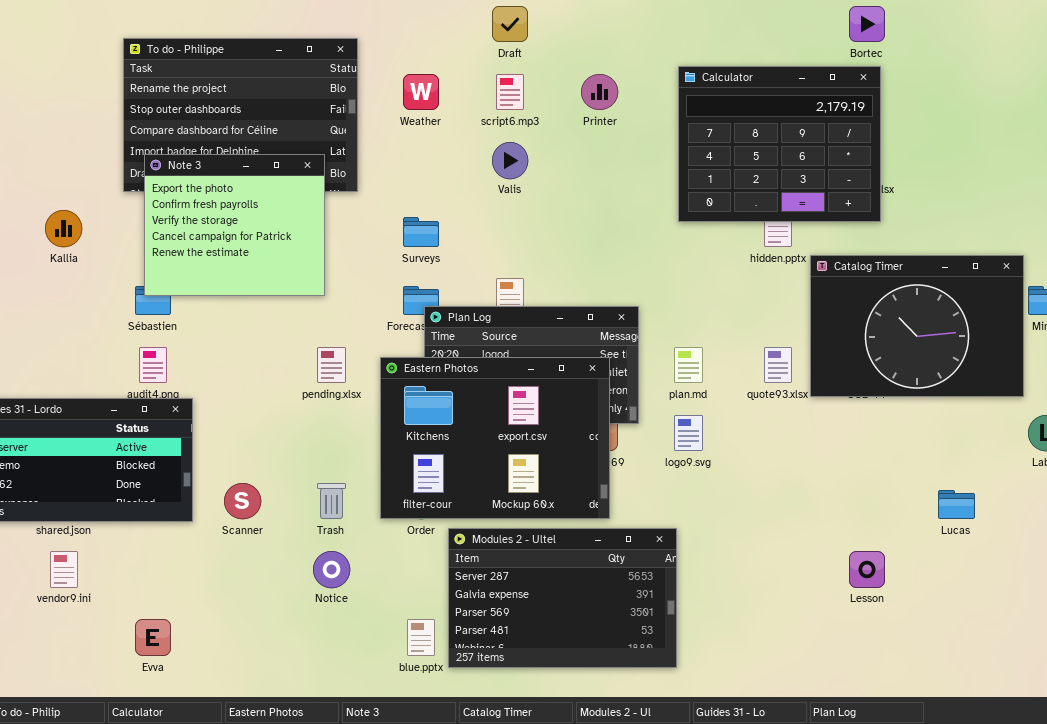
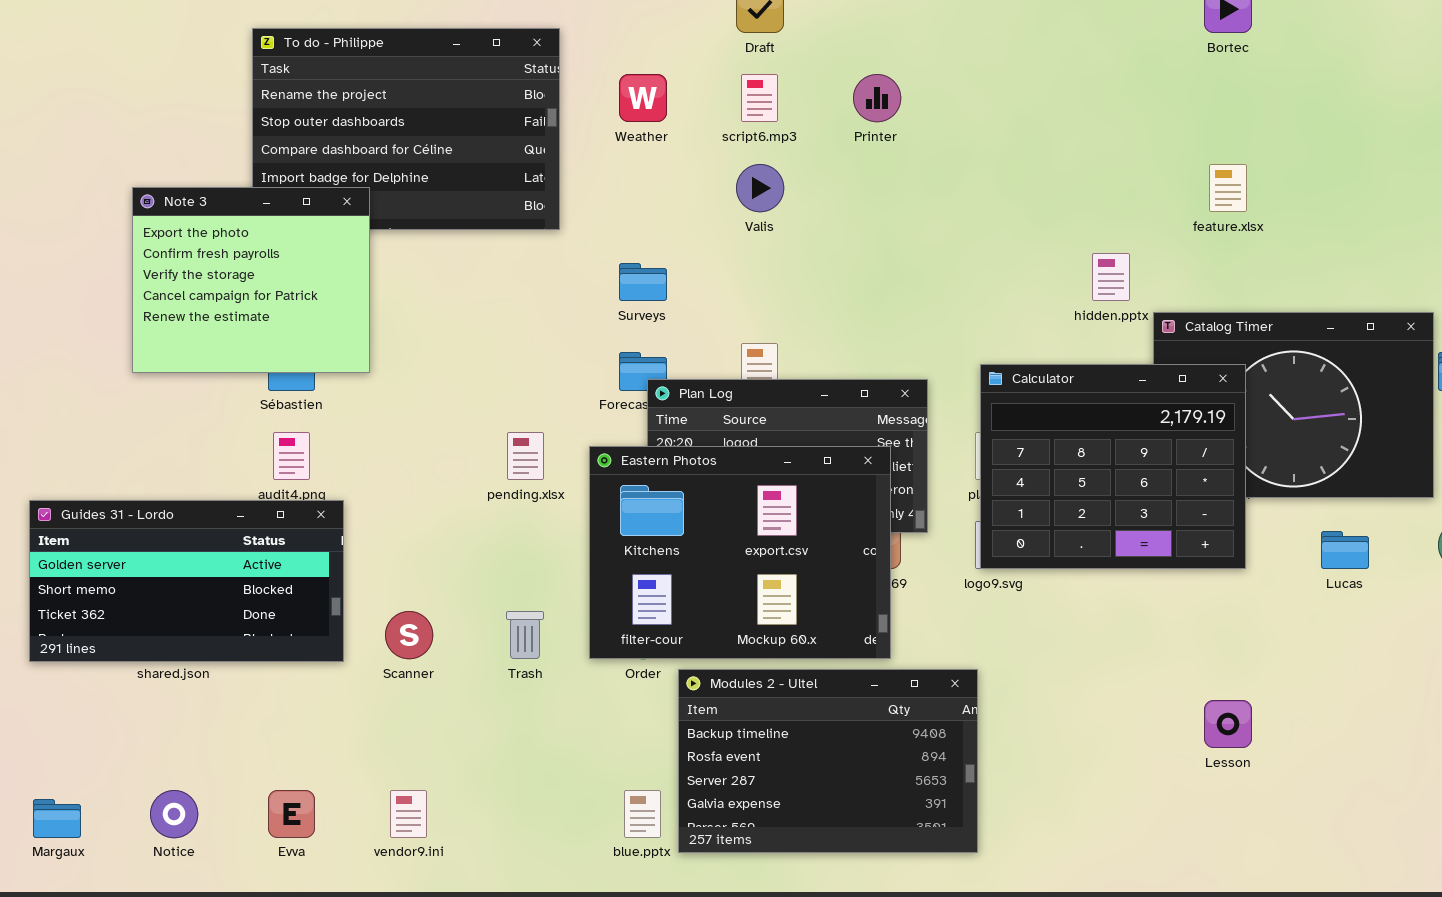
Calculator: [678,66,881,222] -> [980,364,1246,569], moved
Note 3: [144,154,325,296] -> [132,187,370,373], moved
Lucas: [938,490,975,519] -> [1321,531,1369,569], moved
Modules 2 - Ultel: [448,528,677,668] -> [678,669,978,853], scrolled up 2 rows
vendor9.ini: [50,551,78,588] -> [390,790,427,838], moved
Notice: [313,551,350,588] -> [150,790,198,838], moved

